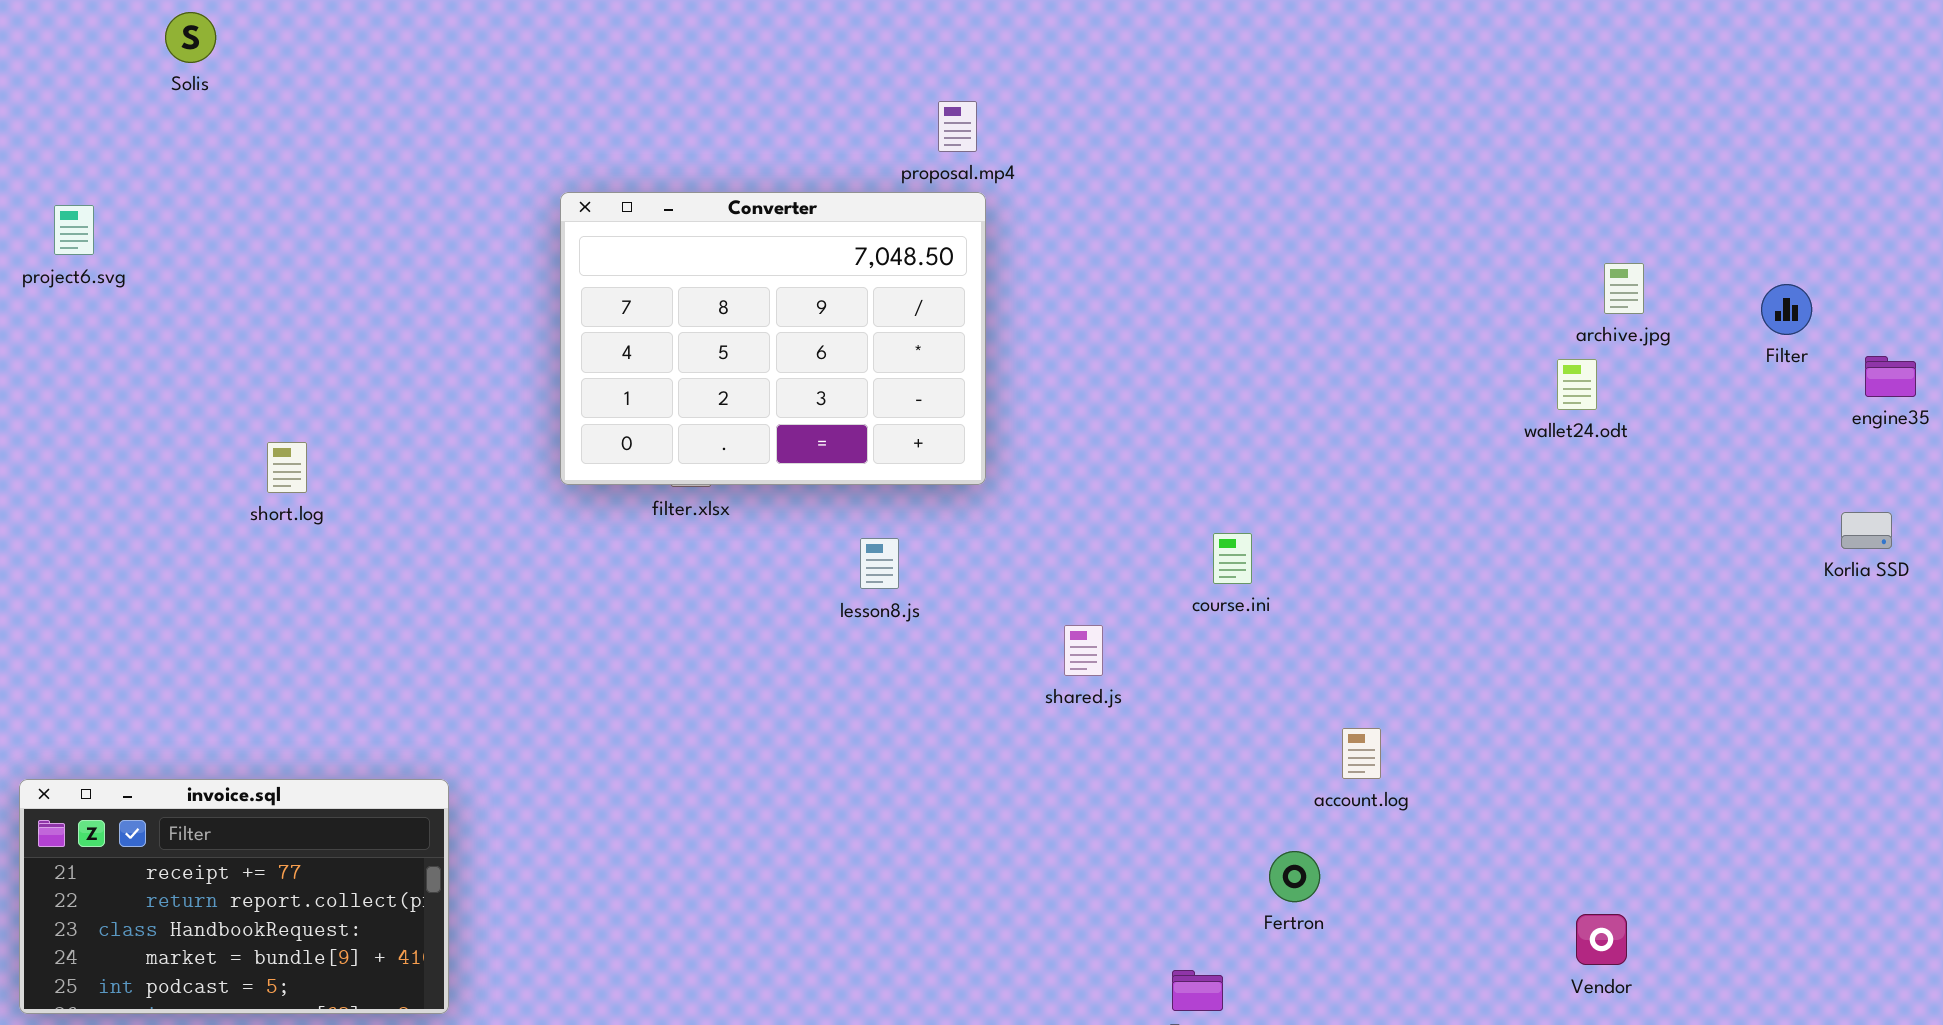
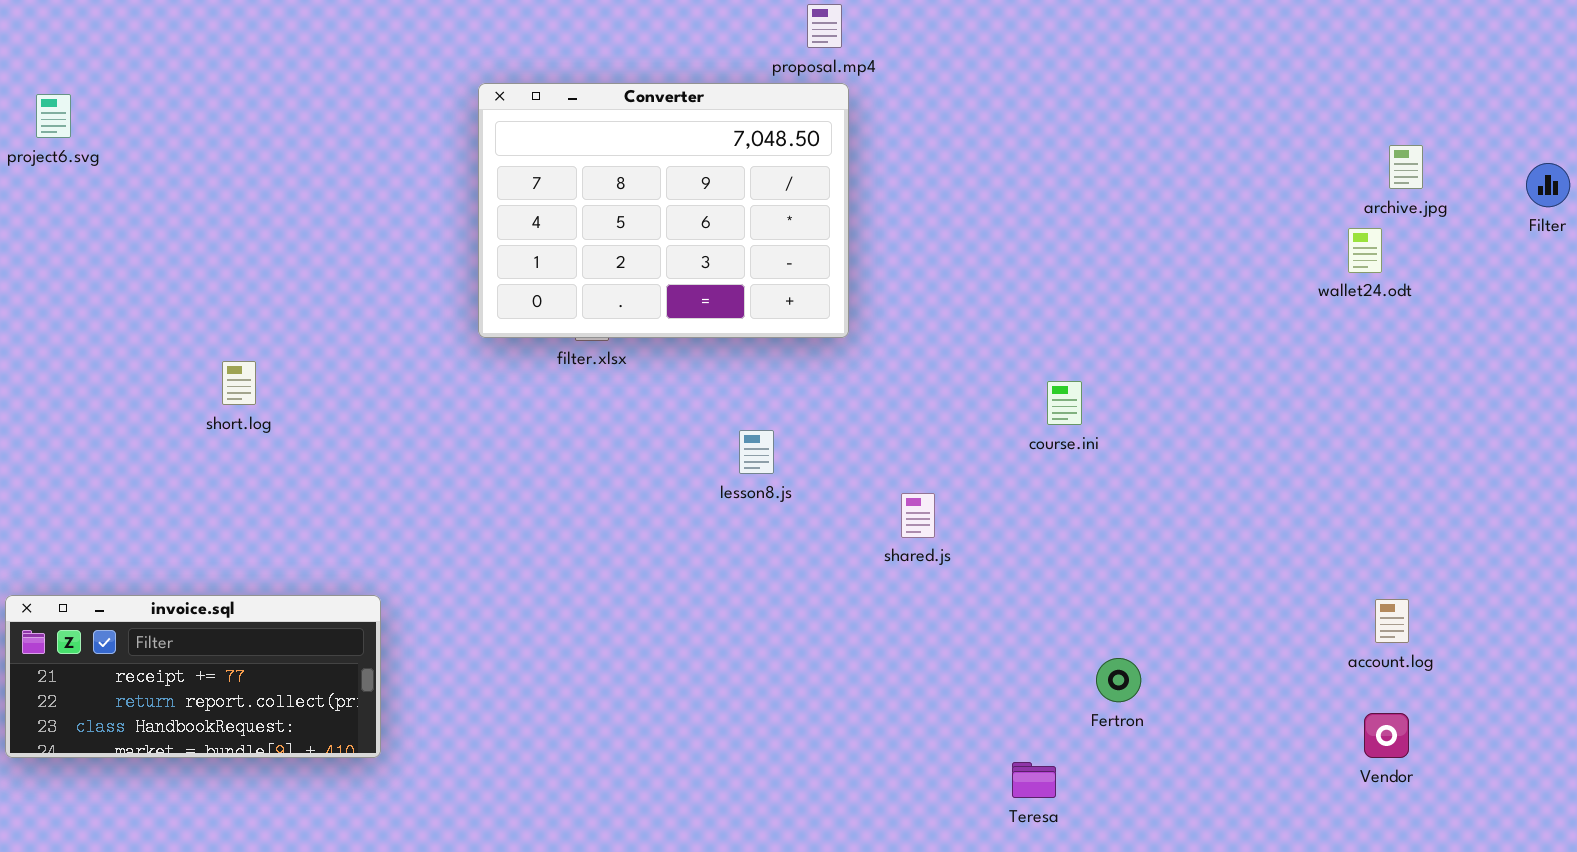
short.log: [267,442,307,493] -> [222,361,256,405], moved
lesson8.js: [860,538,899,589] -> [739,430,774,474], moved
shared.js: [1064,625,1103,676] -> [901,493,935,538], moved
account.log: [1342,728,1381,779] -> [1375,599,1409,643], moved
invoice.sql: [19,779,449,1014] -> [5,595,381,758], resized

